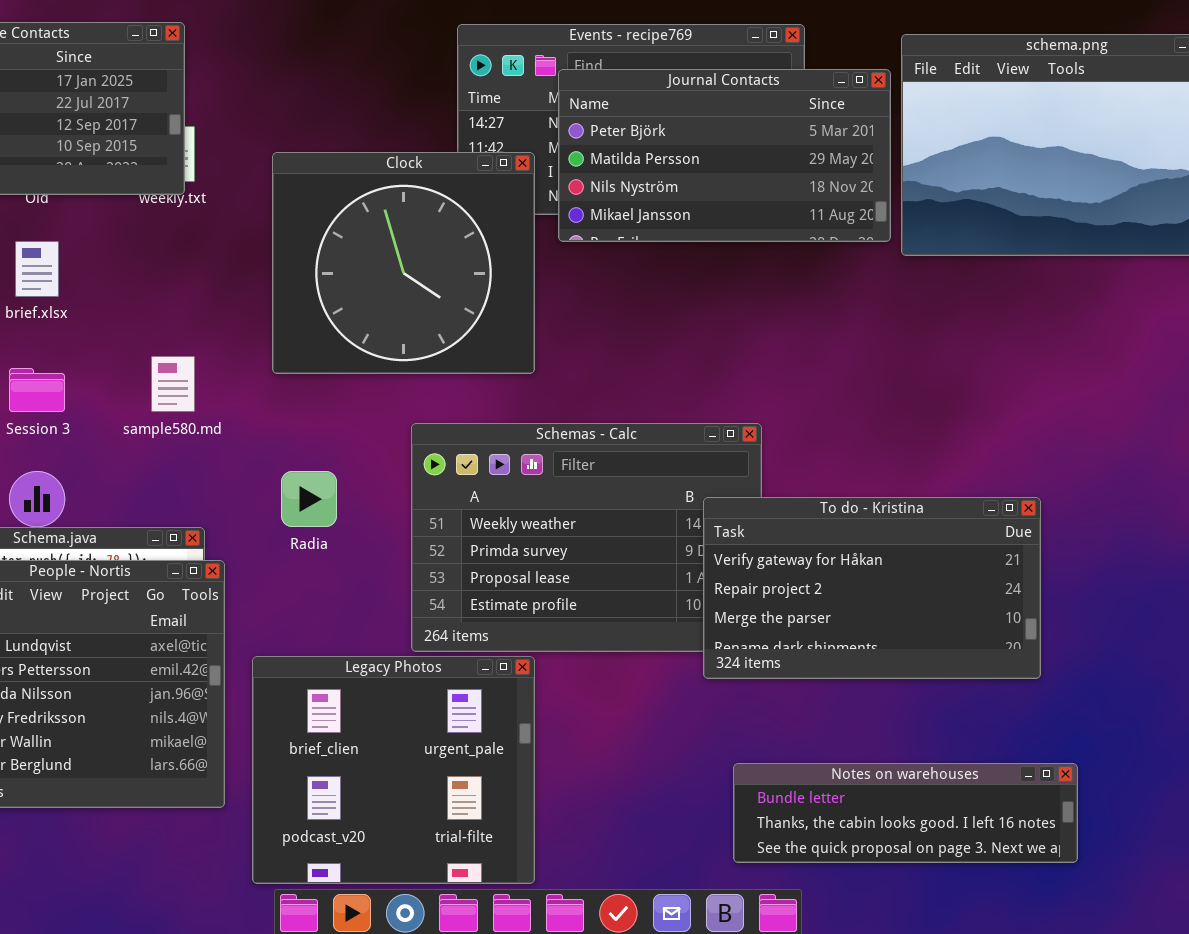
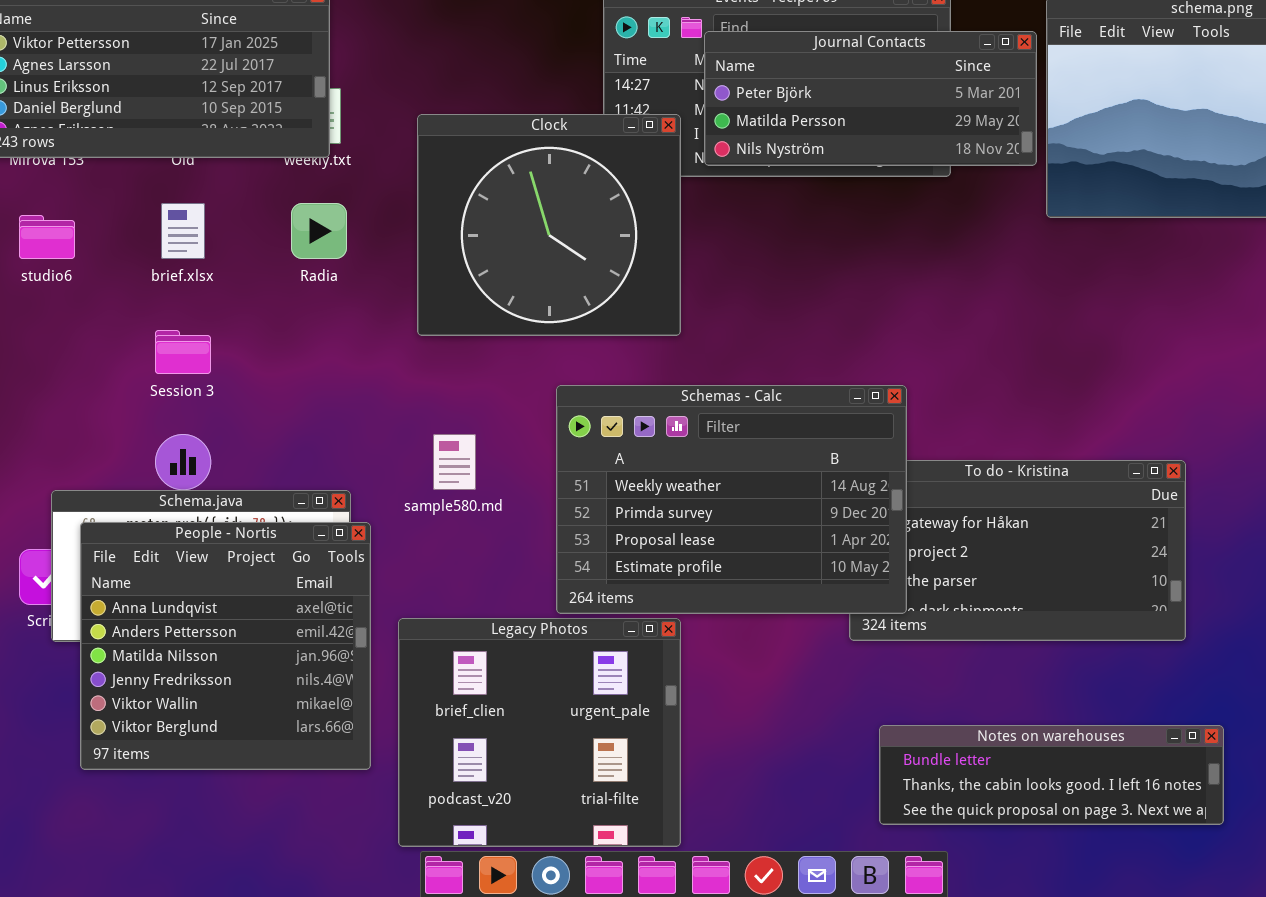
Journal Contacts: [558,69,891,242] -> [704,31,1037,166], resized
sample580.md: [151,356,195,412] -> [433,434,476,490], moved
Schemas - Calc: [411,423,762,652] -> [556,385,907,614], raised
Radia: [281,471,337,527] -> [291,203,347,259], moved

